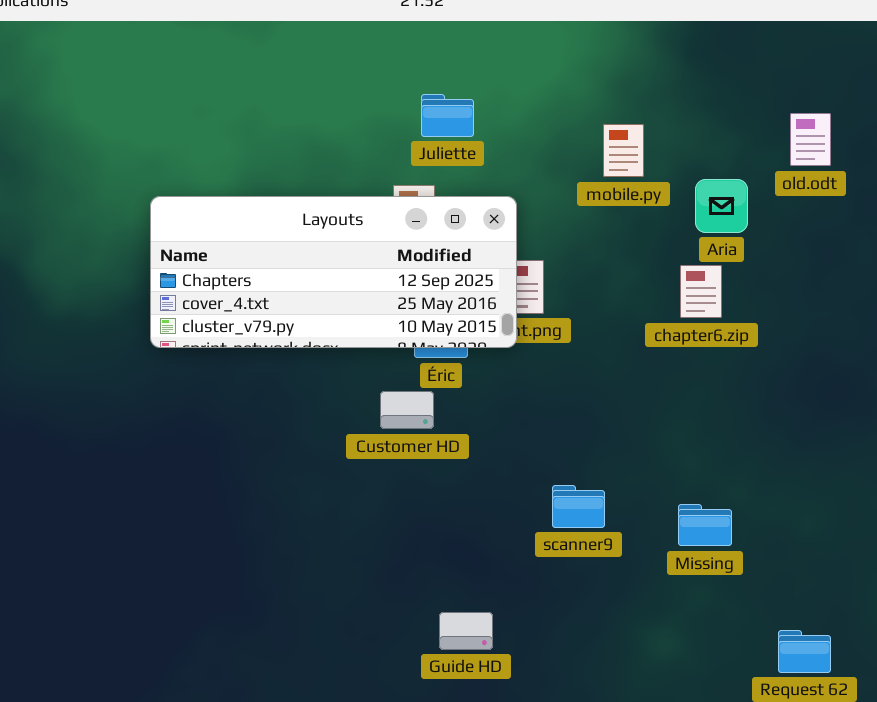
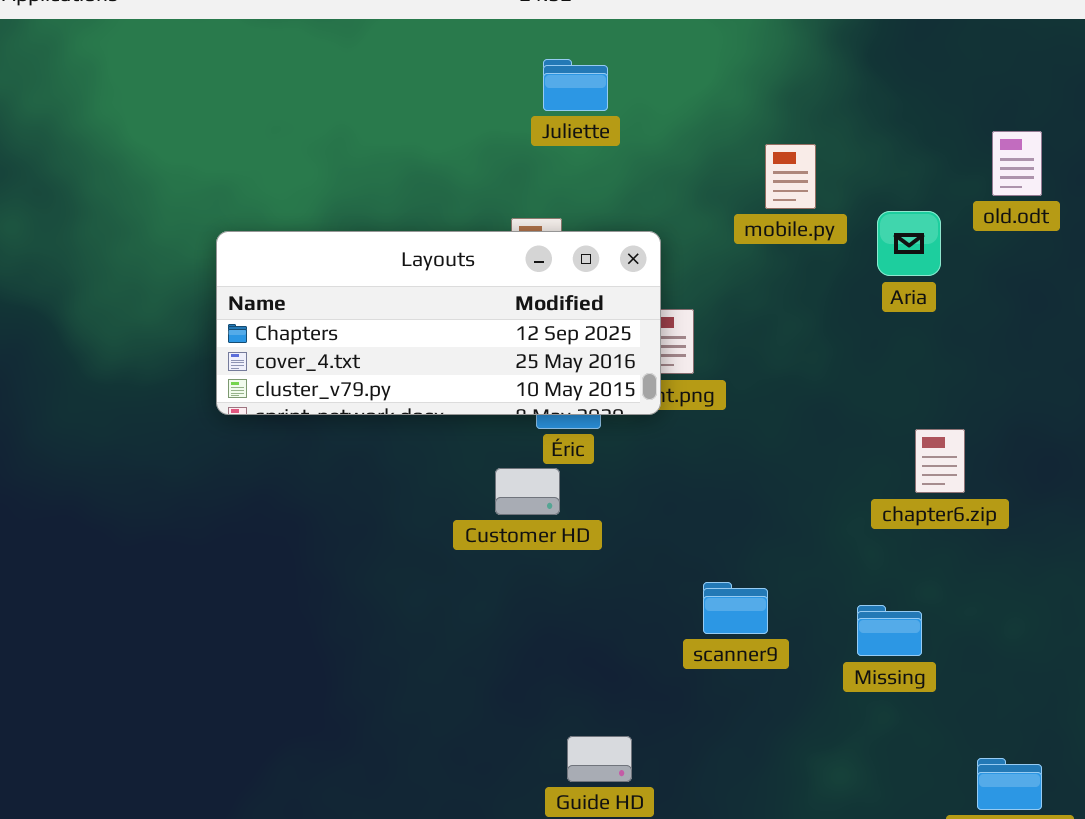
Juliette: [421,94,474,137] -> [543,59,608,111], moved
chapter6.zip: [680,265,722,318] -> [915,429,965,493], moved

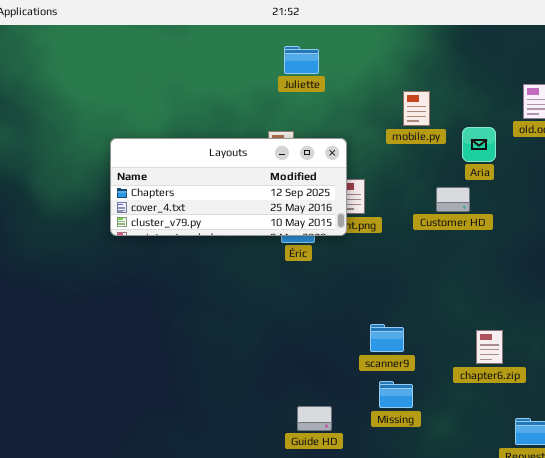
chapter6.zip: [915,429,965,493] -> [476,330,503,364], moved
Customer HD: [495,468,560,515] -> [436,187,470,212], moved
Missing: [857,605,922,656] -> [379,381,413,408], moved

